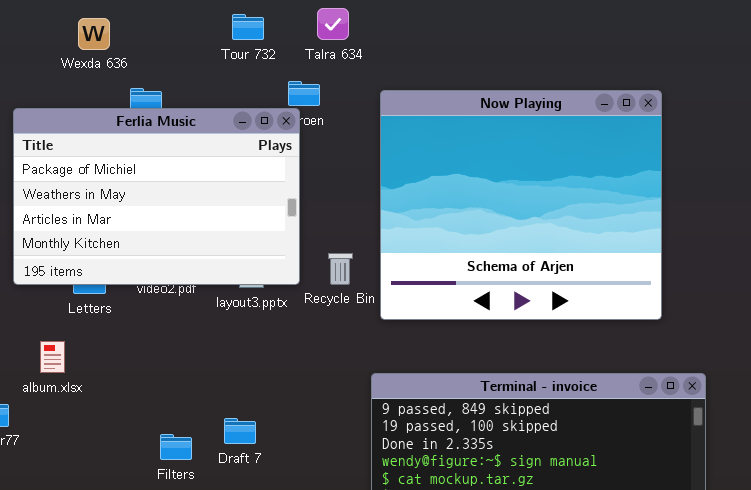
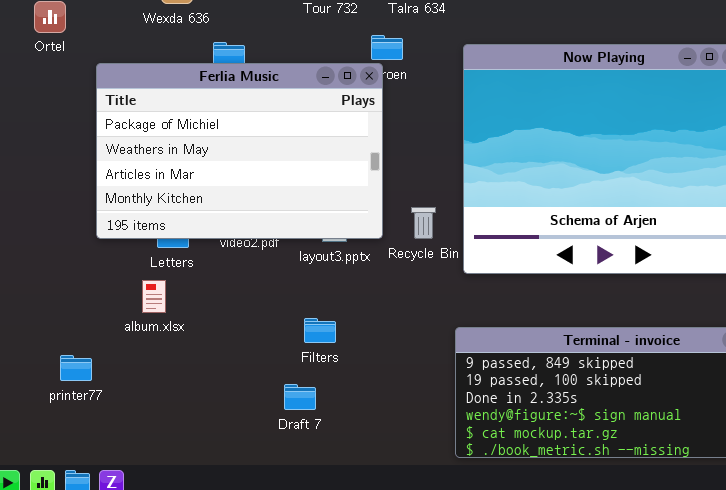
album.xlsx: [40,341,65,373] -> [142,280,166,313], moved
Draft 7: [224,418,256,444] -> [284,384,316,410], moved
Filters: [160,434,192,460] -> [304,318,336,343], moved

